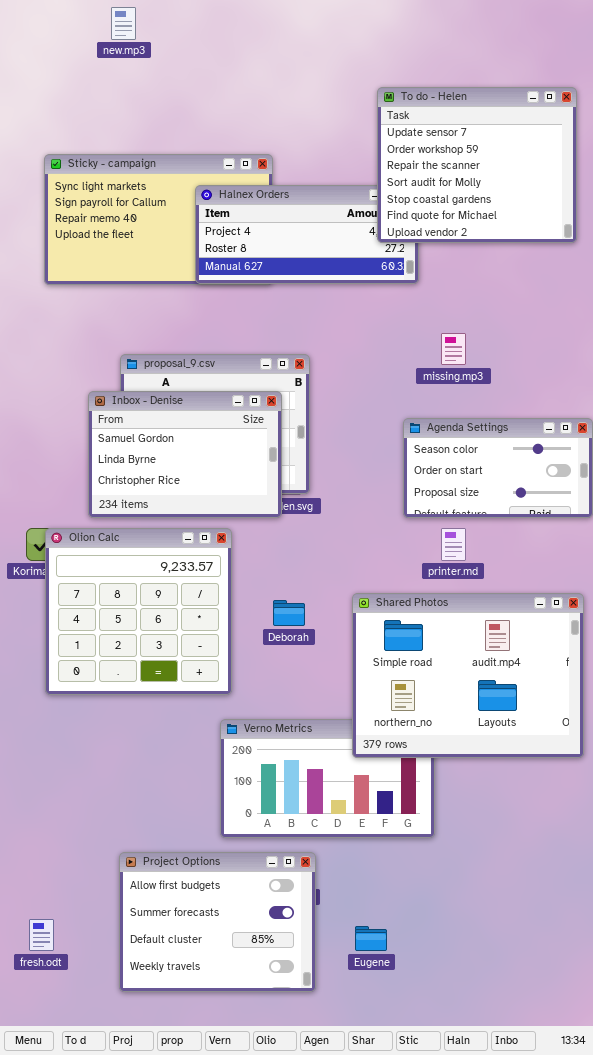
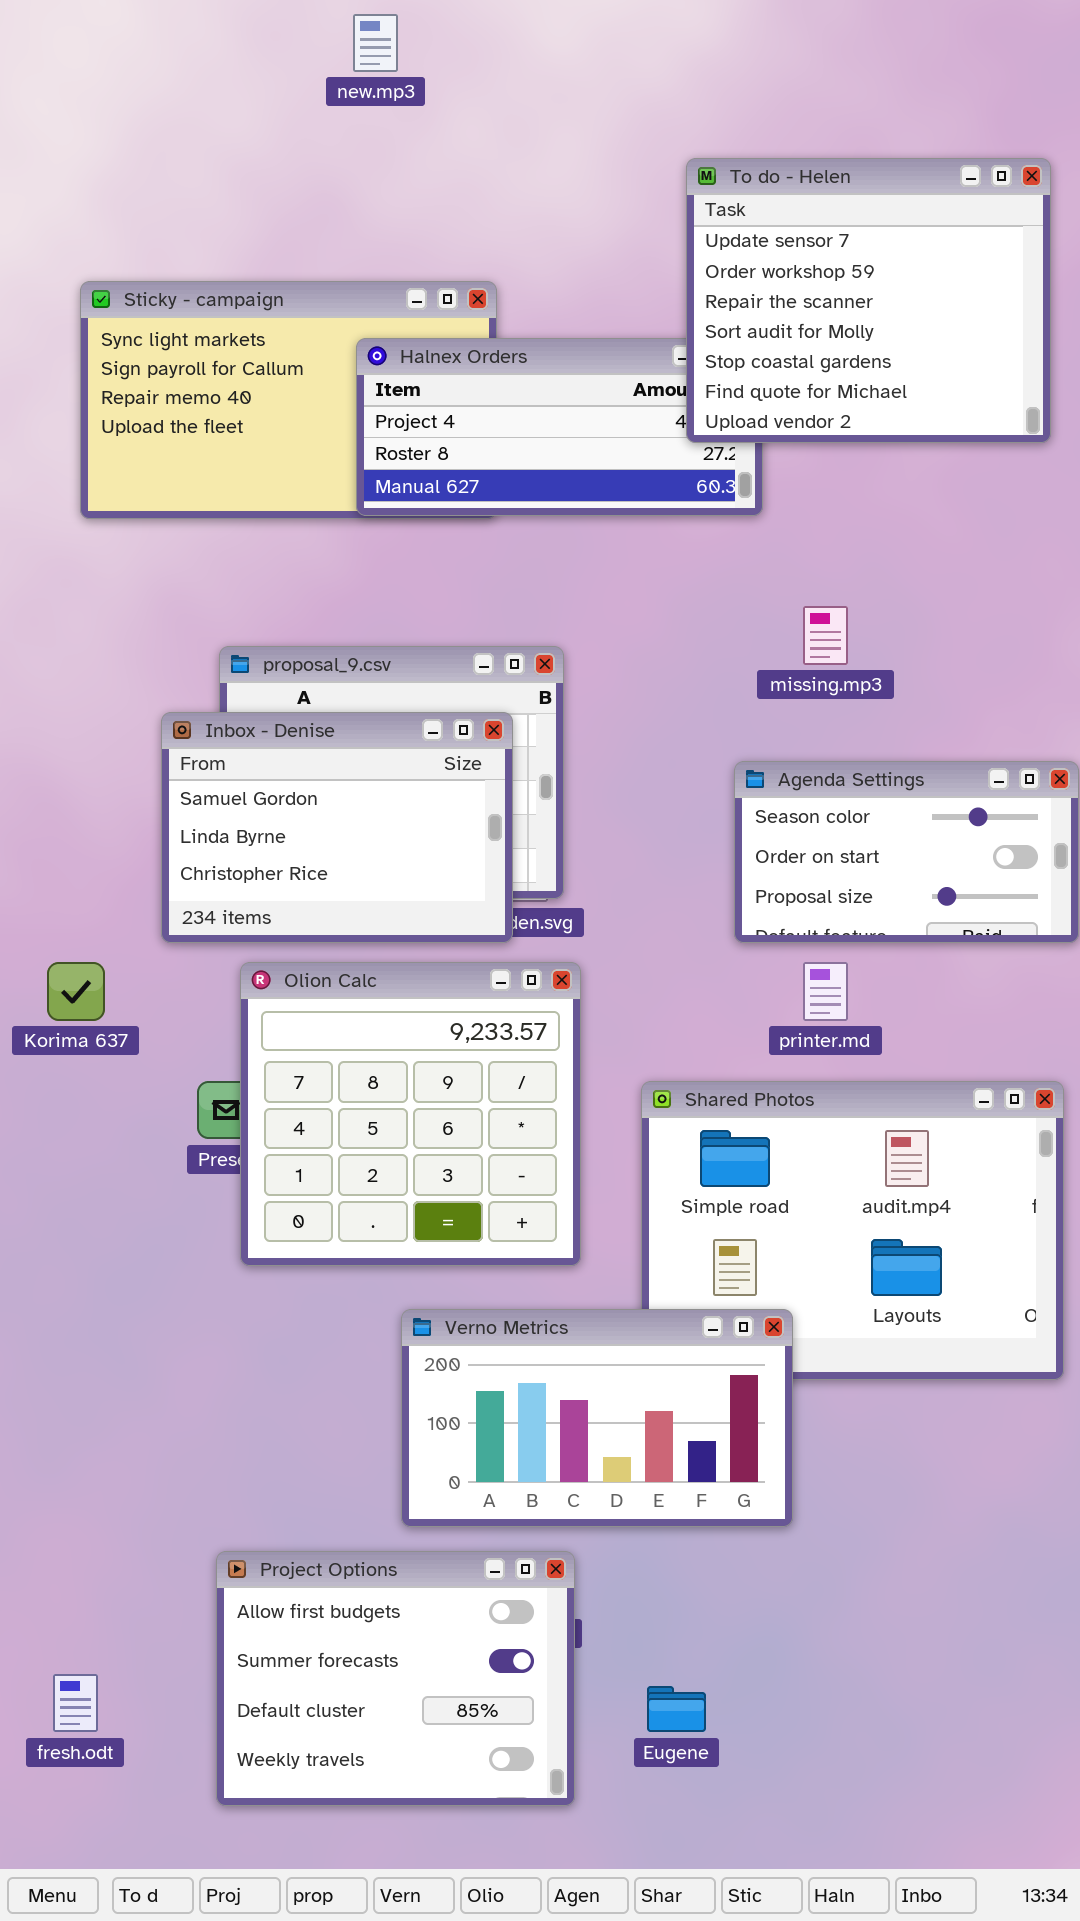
new.mp3: [111,7,136,40] -> [353,14,398,72], moved
Olion Calc: [45,528,232,695] -> [240,962,581,1266], moved
Verno Metrics: [220,719,435,838] -> [401,1309,793,1527], raised

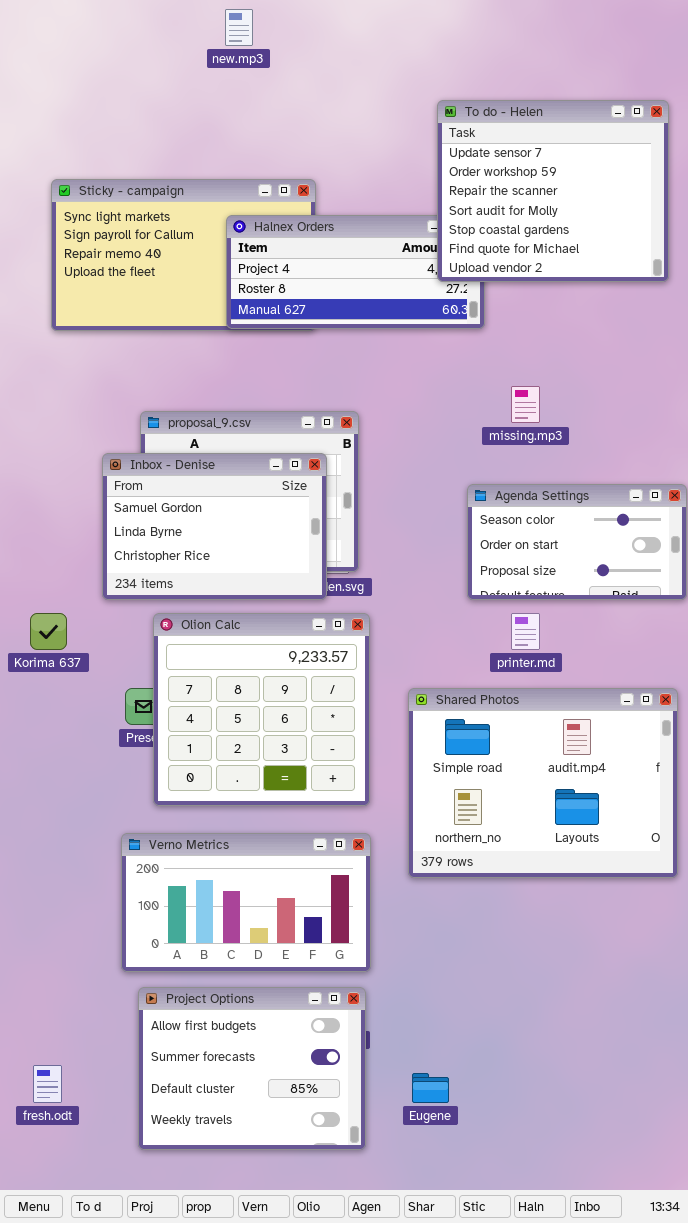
Verno Metrics: [401,1309,793,1527] -> [121,833,371,972], moved

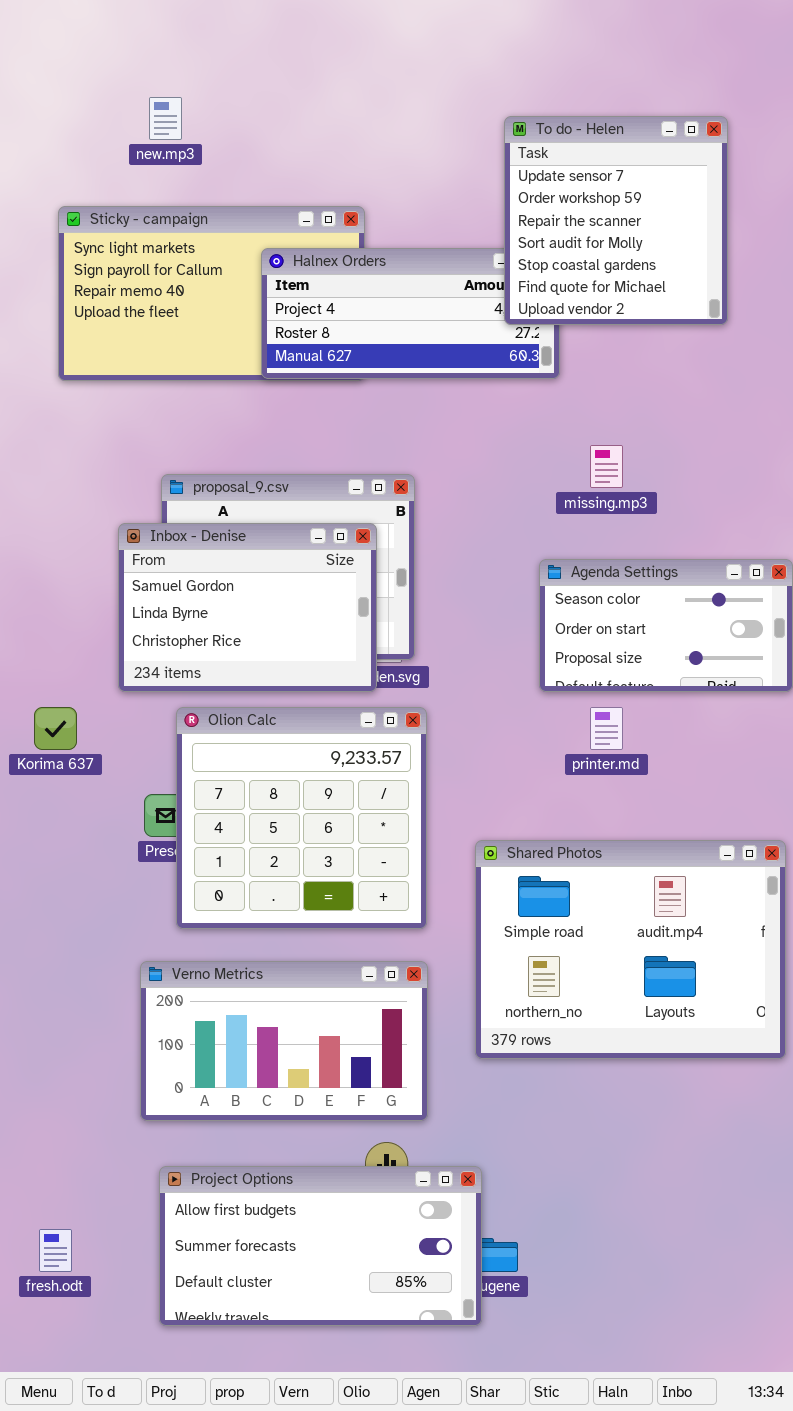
new.mp3: [225,9,253,46] -> [149,97,182,140], moved
To do - Helen: [437,100,669,282] -> [504,116,728,325], resized
Shared Photos: [408,688,678,878] -> [475,840,786,1059], moved
Project Options: [138,987,366,1150] -> [159,1166,482,1326], resized

